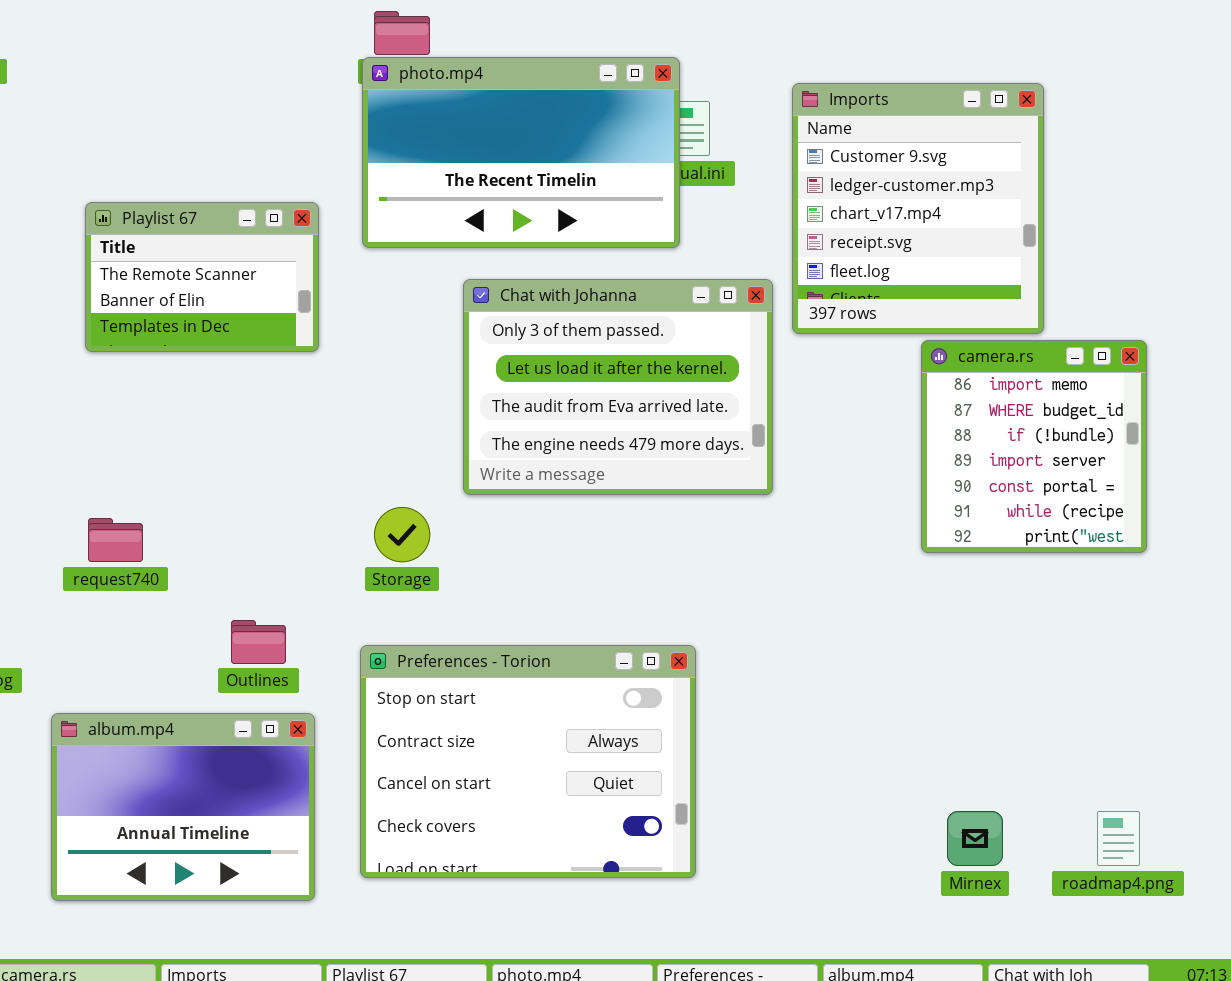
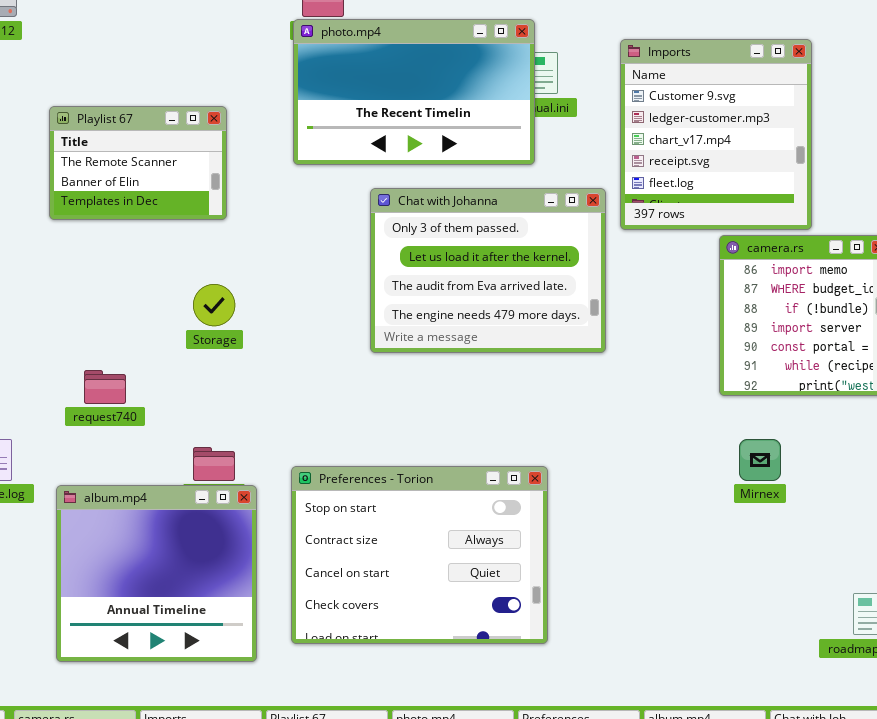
Playlist 67: [85,202,319,352] -> [49,106,227,220], moved
Storage: [374,507,430,562] -> [193,284,235,326], moved
album.mp4: [51,713,315,901] -> [56,485,257,662], resized
Mirnex: [947,811,1003,866] -> [739,439,781,481], moved

